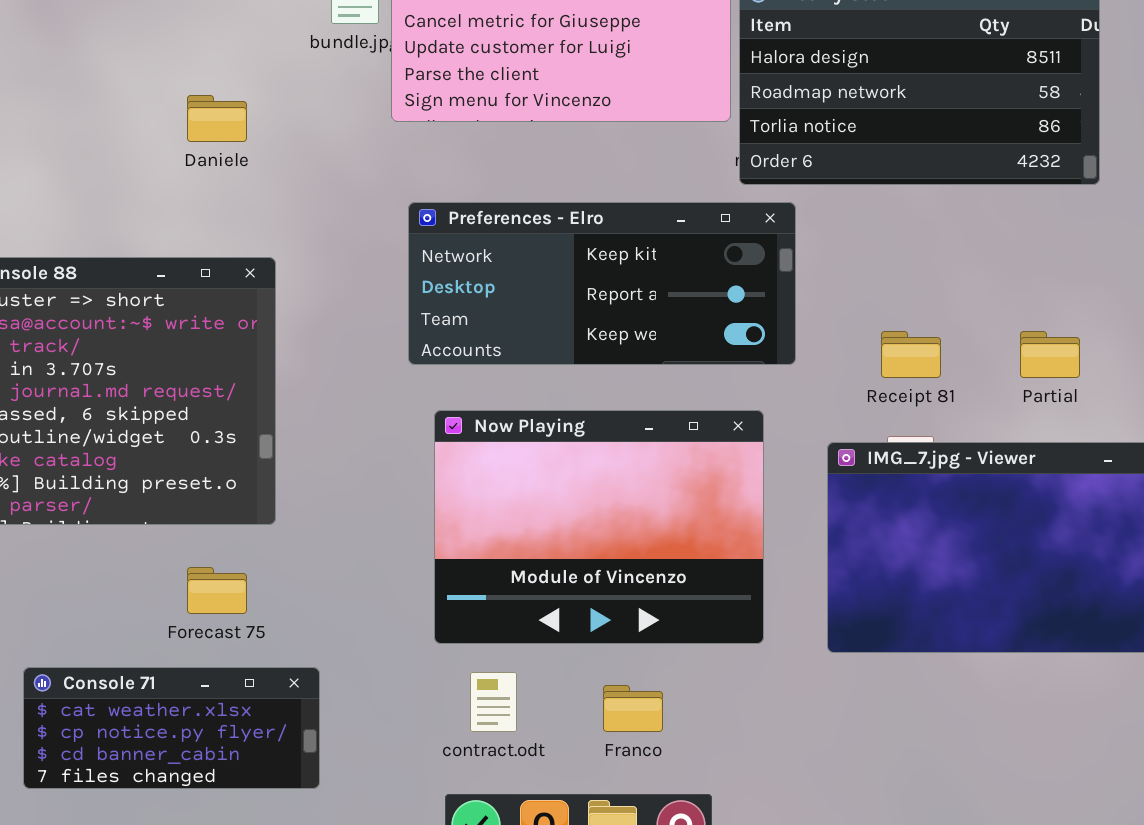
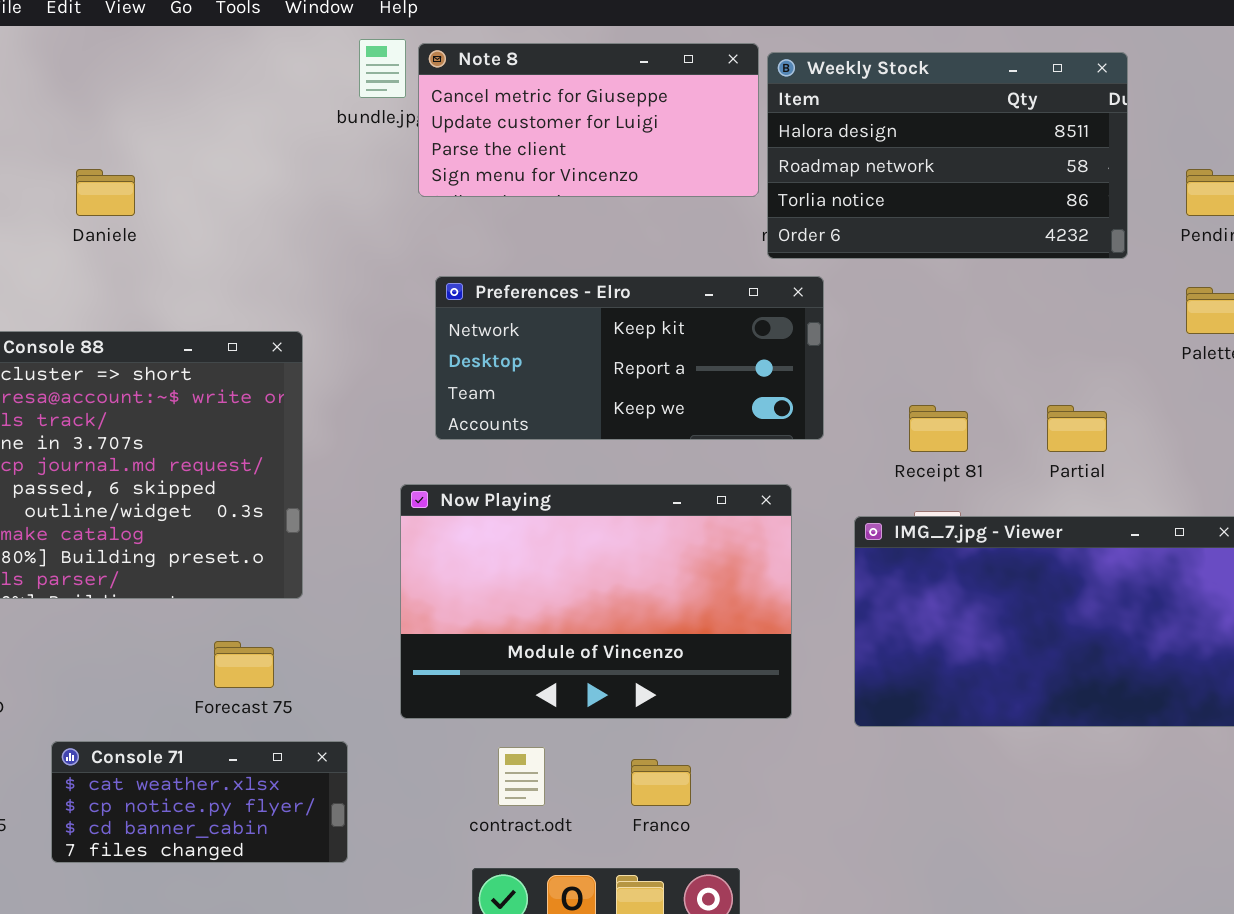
Daniele: [187,95,247,142] -> [76,169,135,216], moved
Now Playing: [434,410,764,644] -> [400,484,792,719], resized

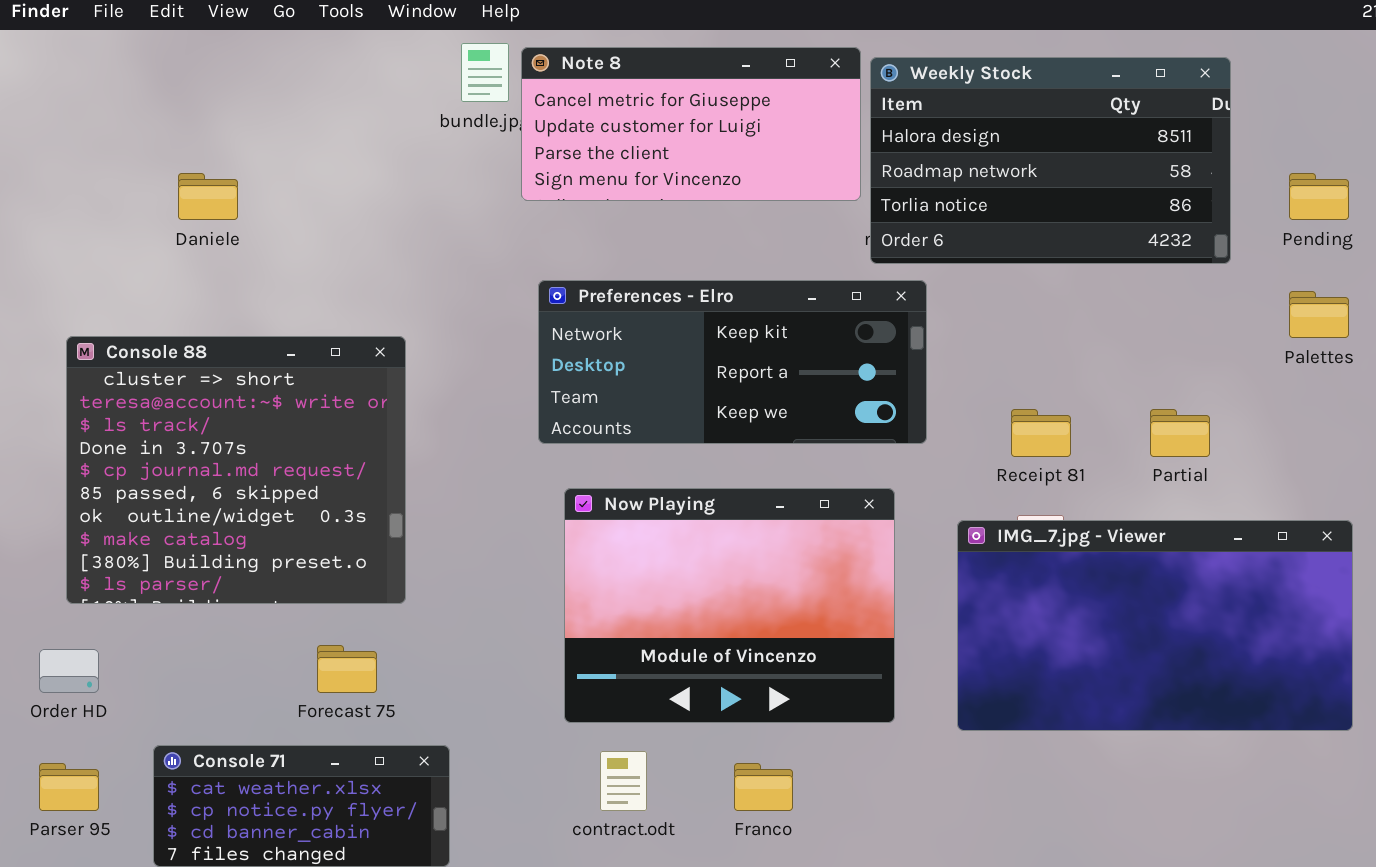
Now Playing: [400,484,792,719] -> [564,488,895,723], resized

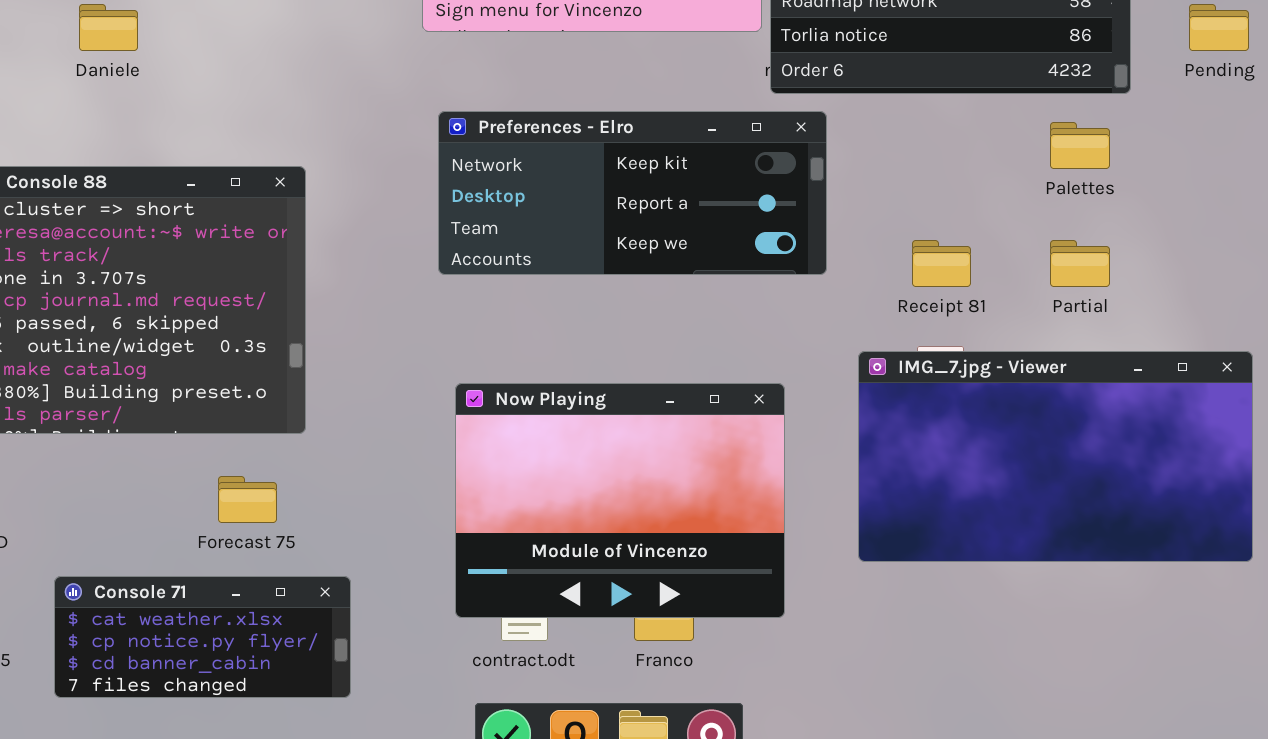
Palettes: [1289,291,1349,338] -> [1050,122,1110,169], moved
Now Playing: [564,488,895,723] -> [455,383,785,618], moved

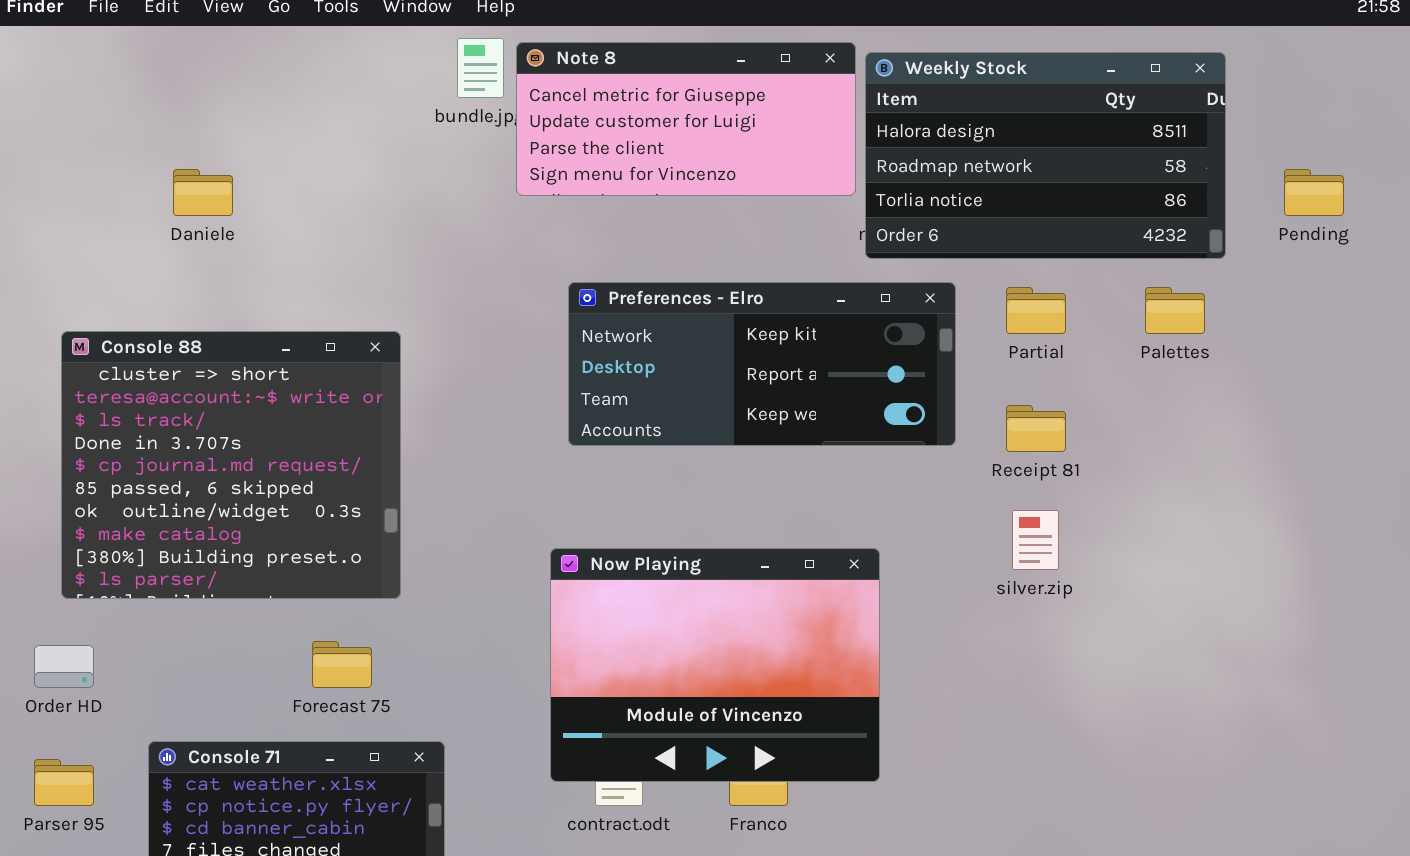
Preferences - Elro: [438,111,827,275] -> [568,282,956,446], moved
Partial: [1050,240,1110,287] -> [1006,287,1066,334], moved
IMG_7.jpg - Viewer: [858,351,1253,562] -> none, closed

